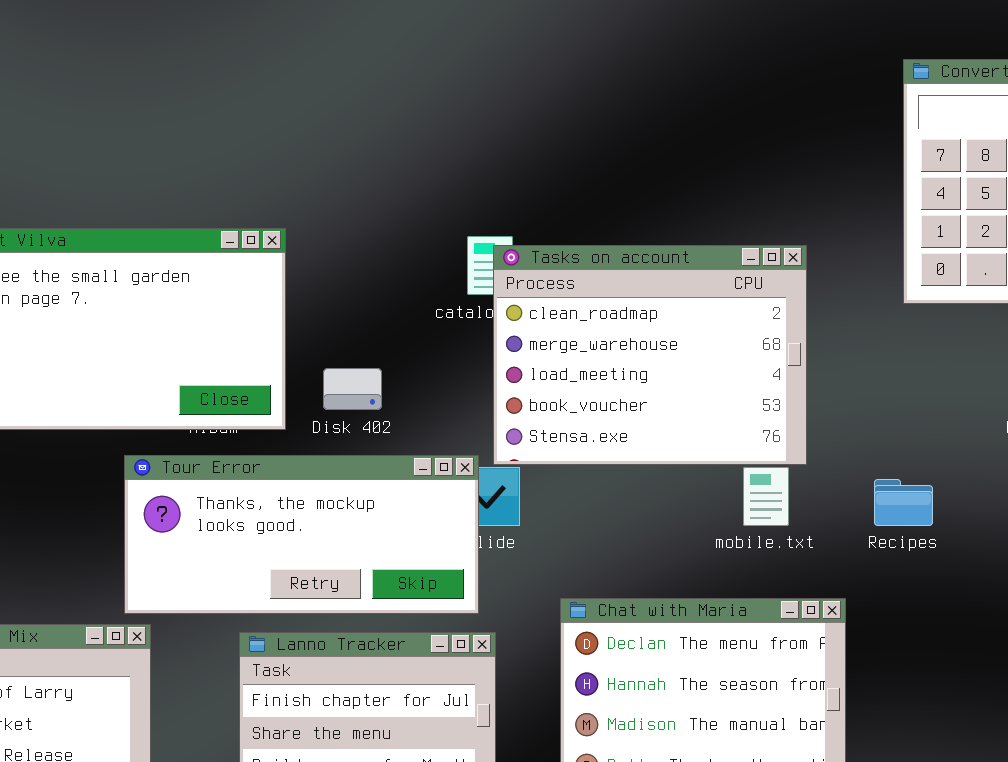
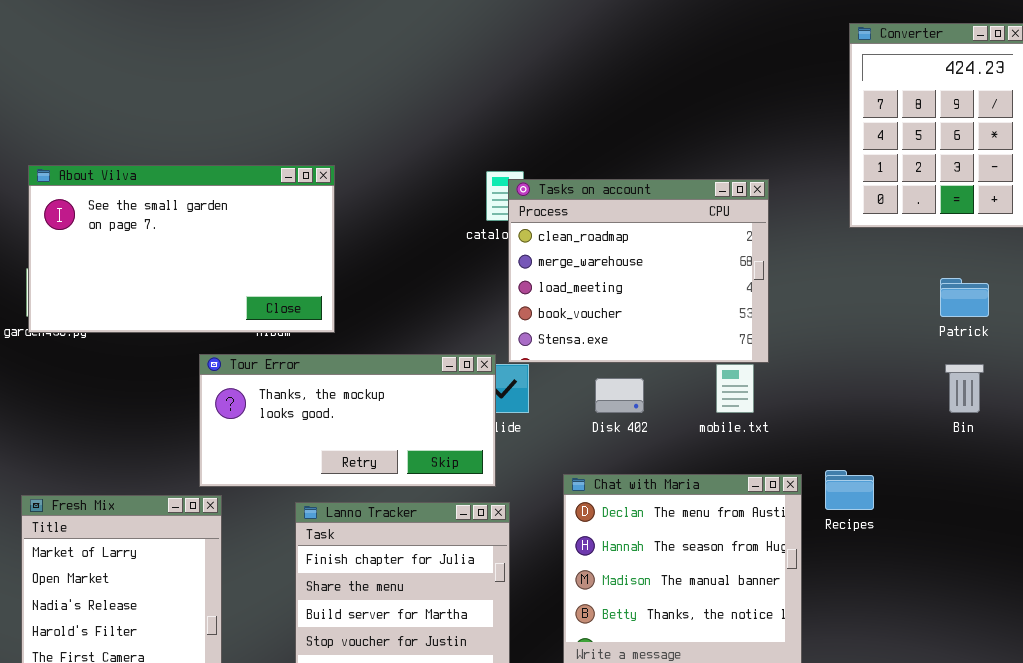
Disk 402: [323,368,382,410] -> [595,378,644,413], moved
Recipes: [874,479,933,526] -> [825,470,874,510], moved

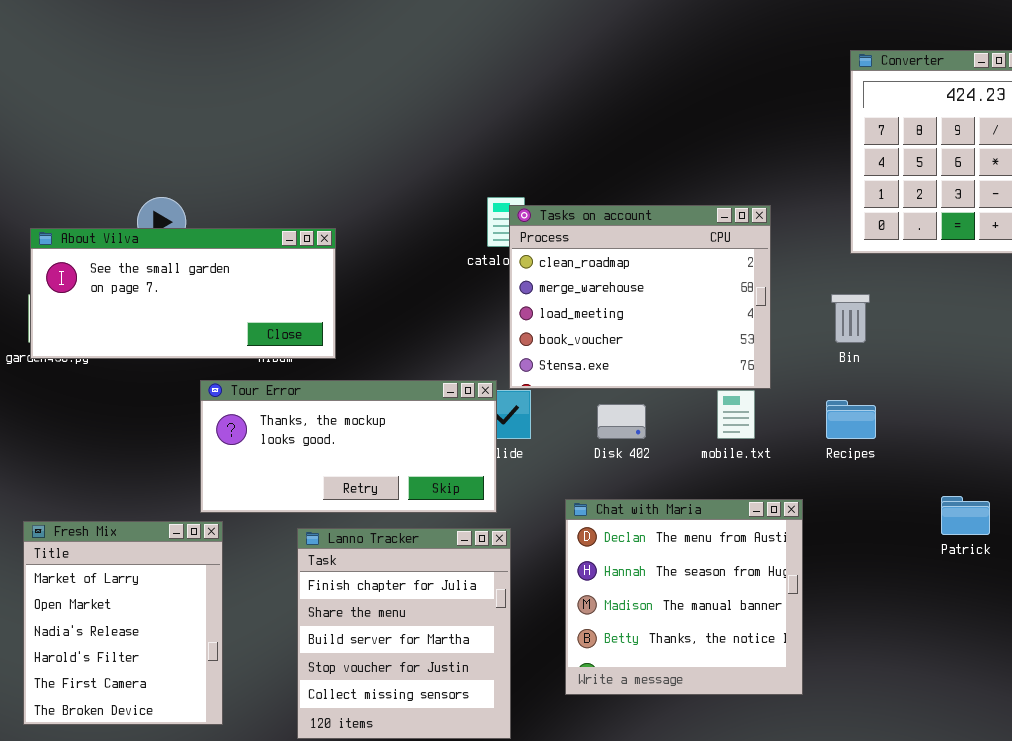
About Vilva: [28,165,335,333] -> [30,228,336,359], resized
Patrick: [940,278,989,317] -> [941,496,990,535], moved
Bin: [945,364,984,413] -> [831,294,870,343], moved
Recipes: [825,470,874,510] -> [826,400,876,439], moved

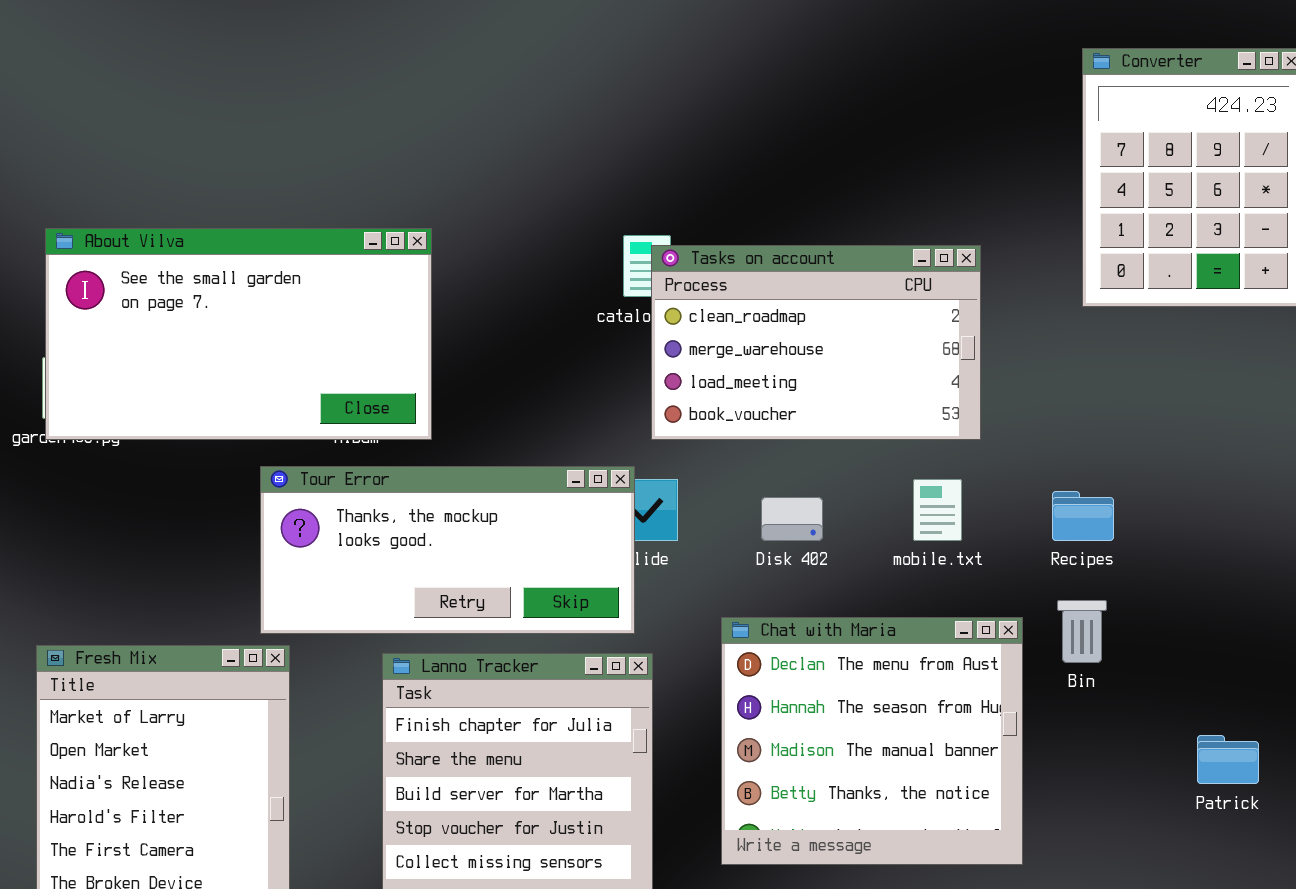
Tasks on account: [509,205,771,389] -> [651,245,981,440], resized
About Vilva: [30,228,336,359] -> [45,228,432,440], resized
Bin: [831,294,870,343] -> [1057,600,1107,663], moved
Patrick: [941,496,990,535] -> [1197,735,1259,784], moved

